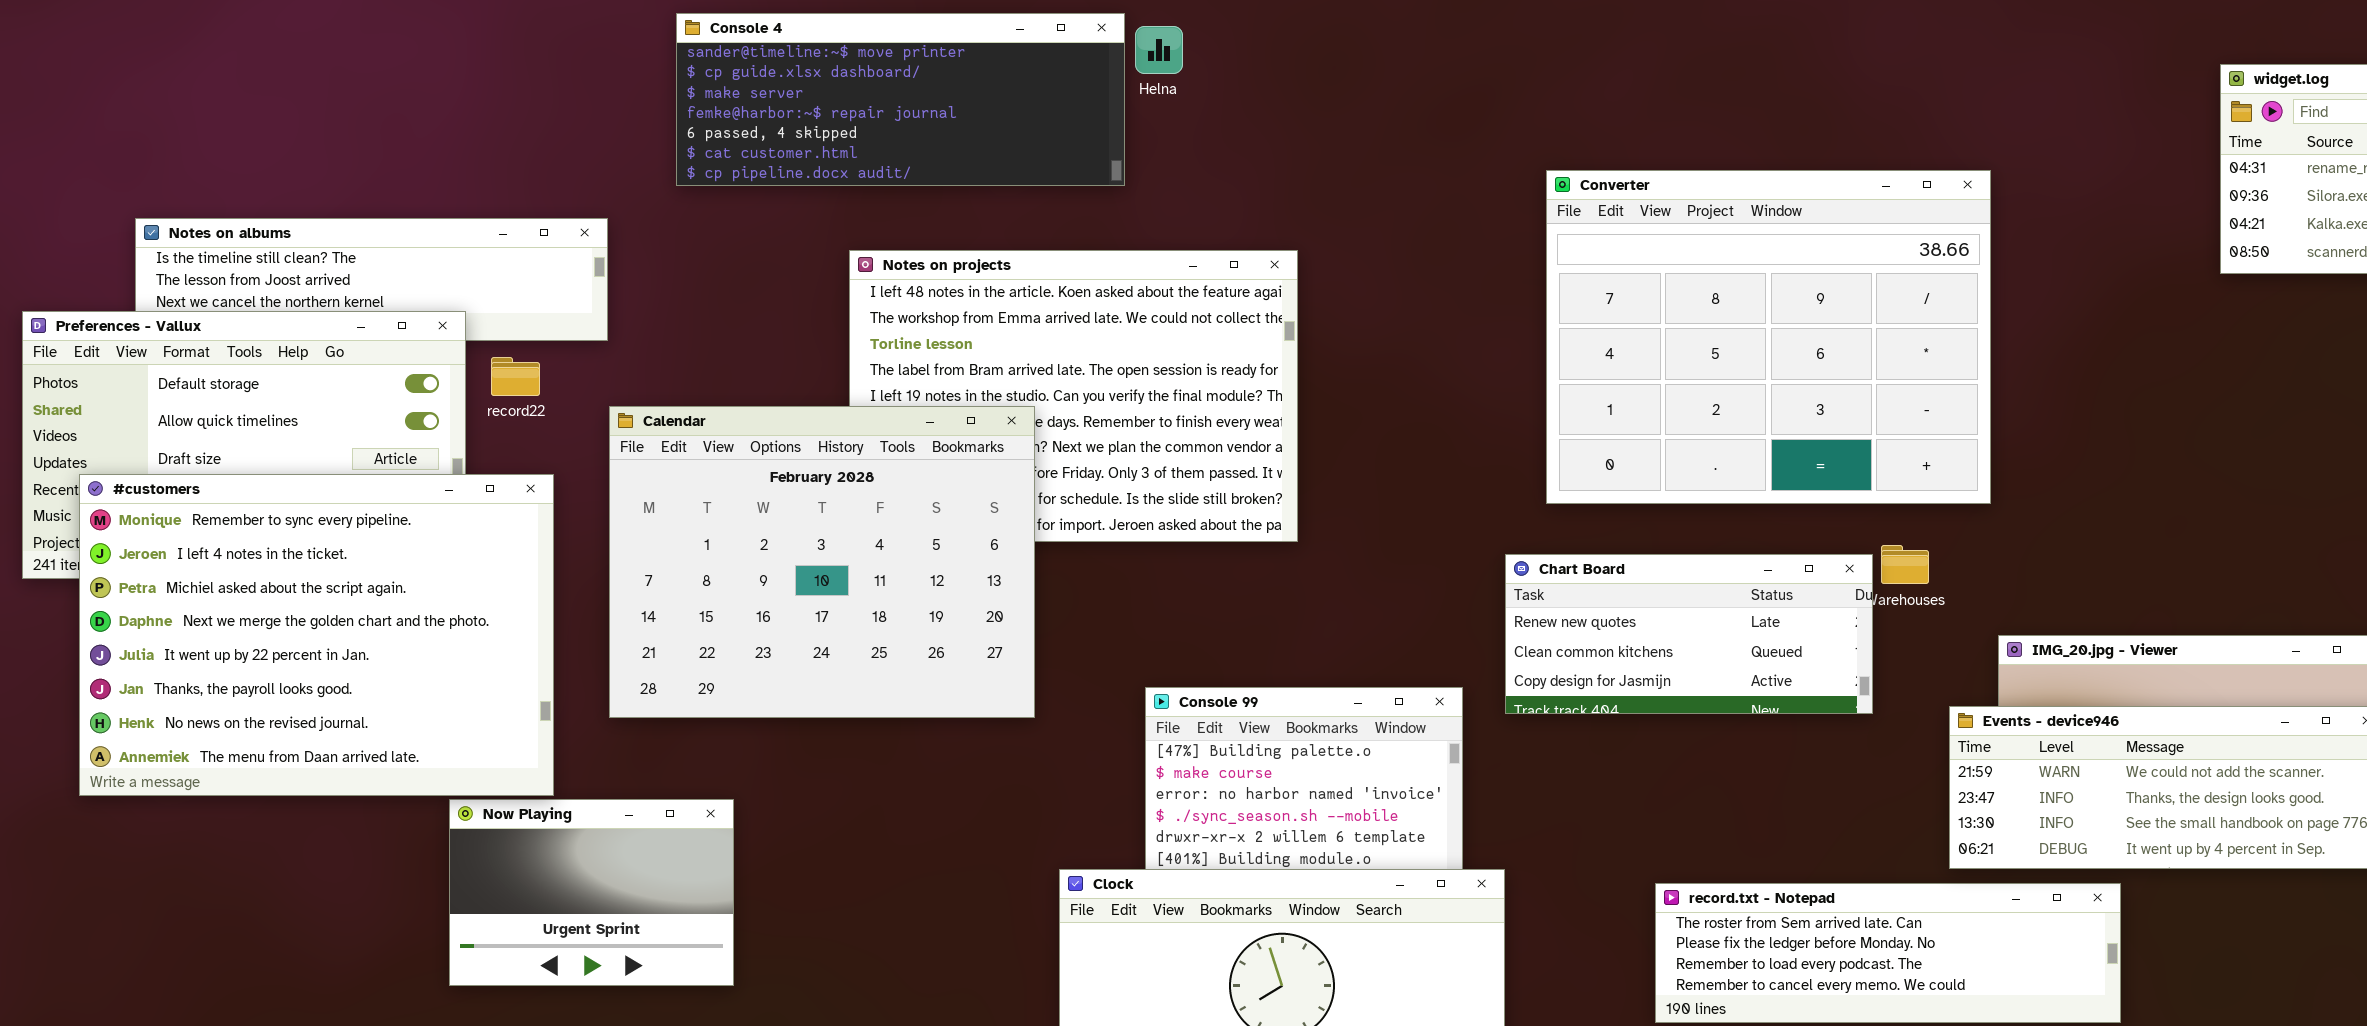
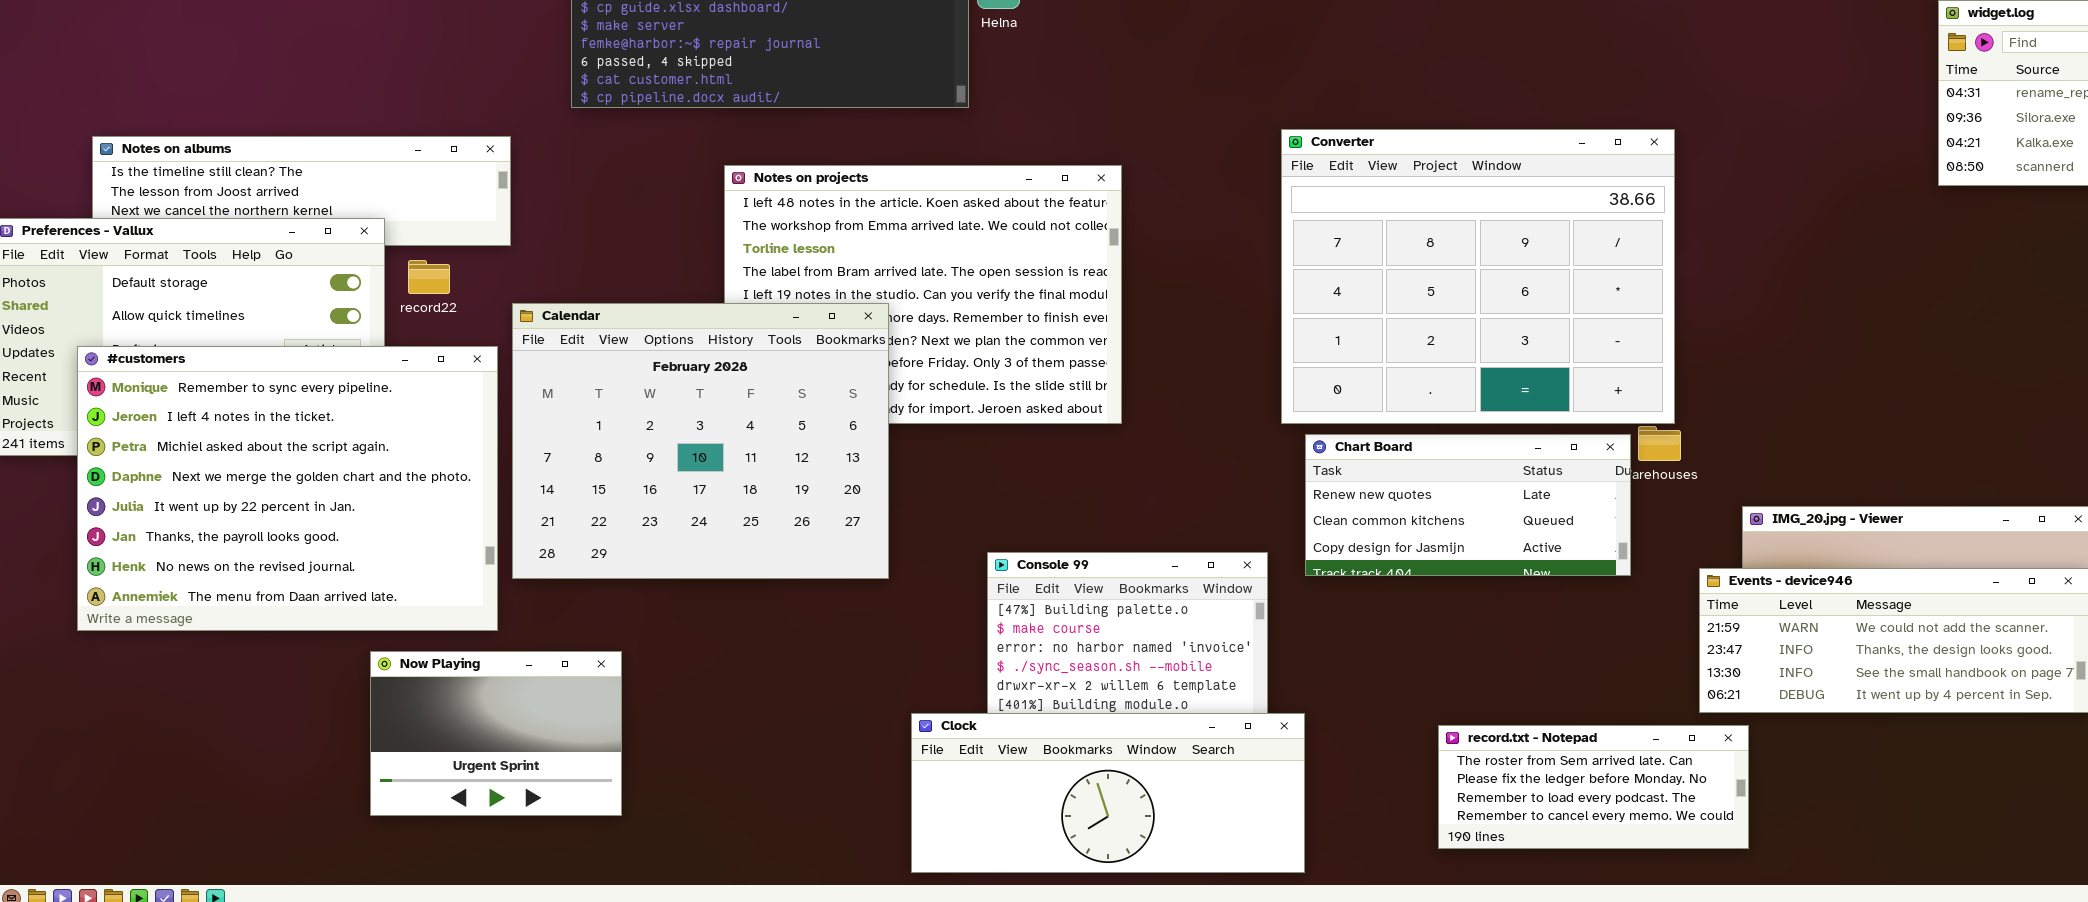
Converter: [1546,170,1991,504] -> [1281,129,1675,424], moved
#customers: [79,474,554,796] -> [77,346,498,631], moved
record.txt - Notepad: [1655,883,2121,1023] -> [1438,725,1749,849], resized

